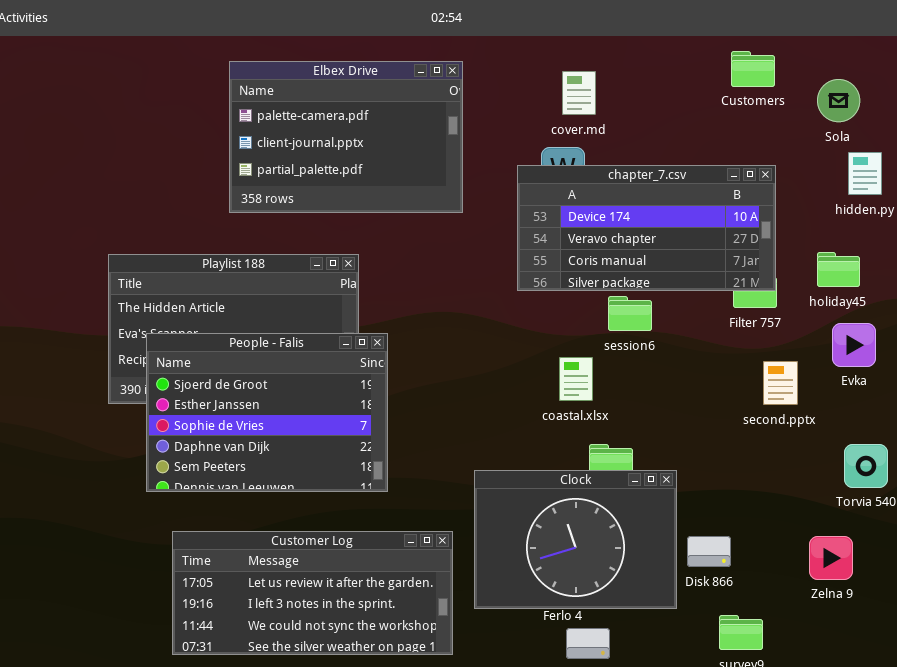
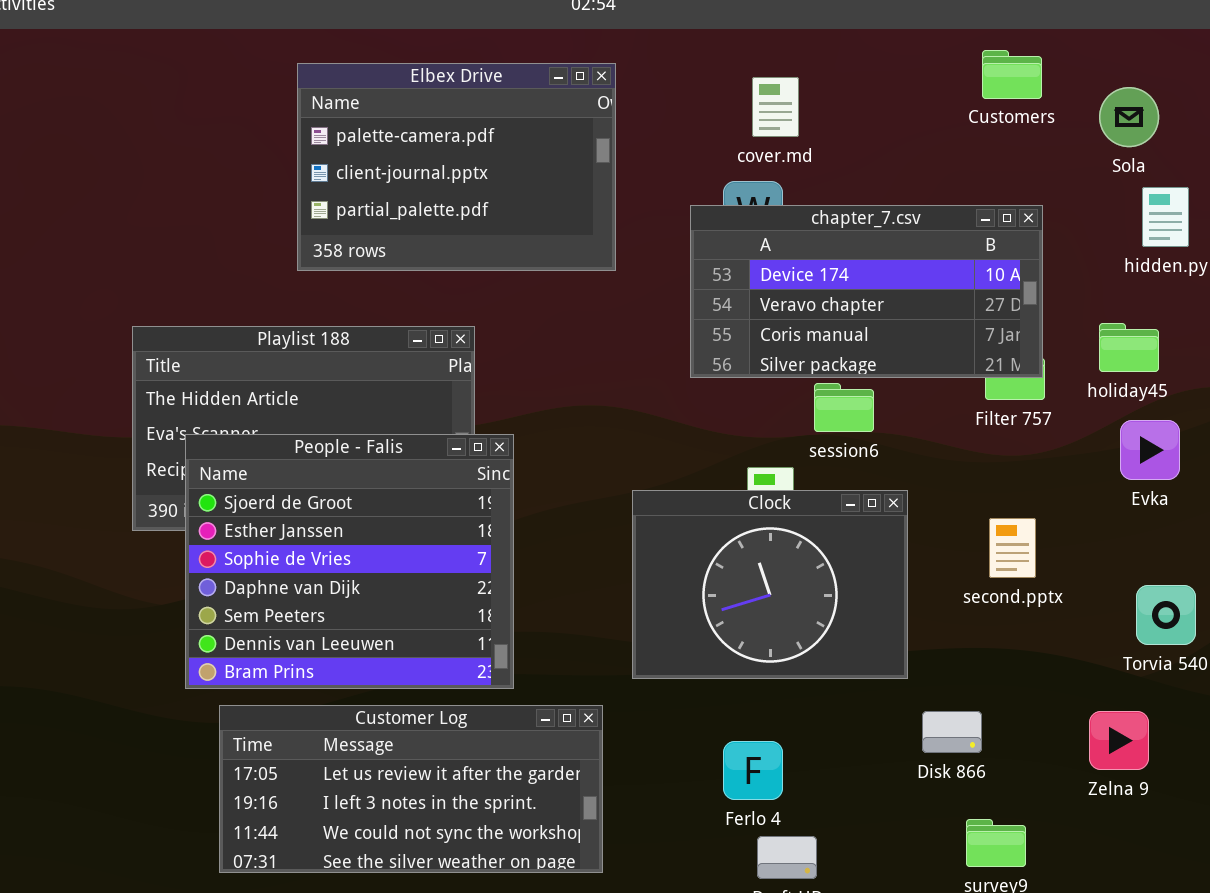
People - Falis: [146,333,388,492] -> [185,434,514,689], resized
second.pptx: [763,361,798,405] -> [989,518,1036,578], moved
Clock: [474,470,677,609] -> [632,490,908,679], moved

